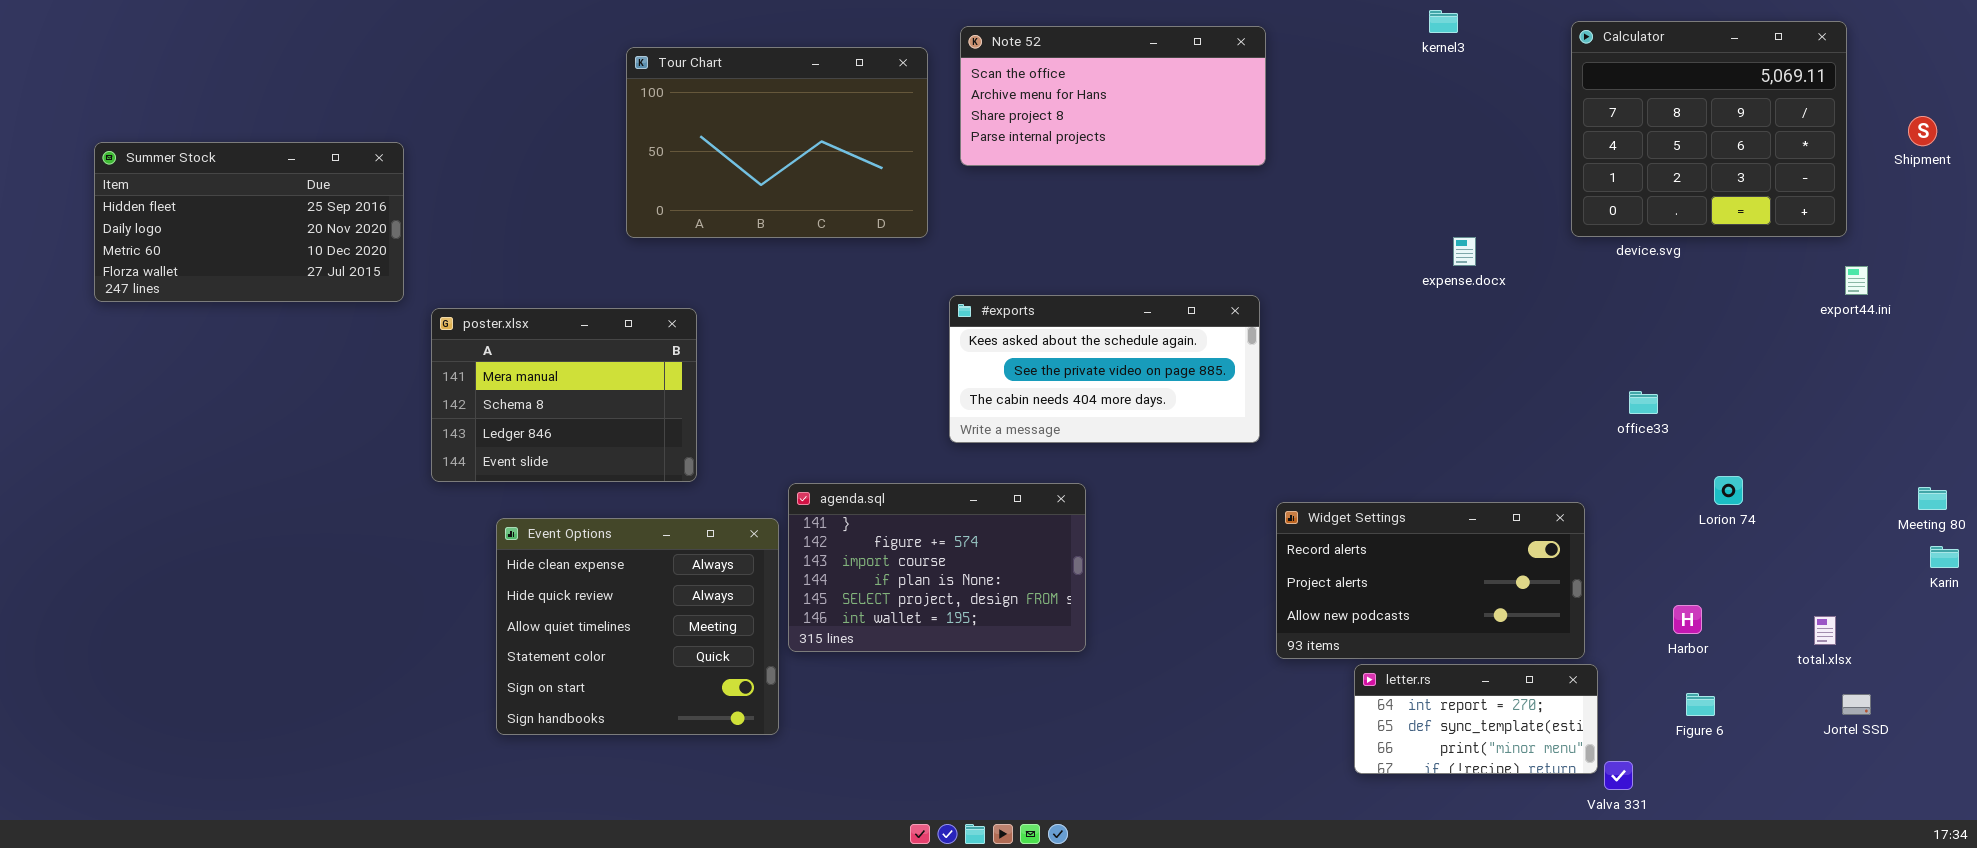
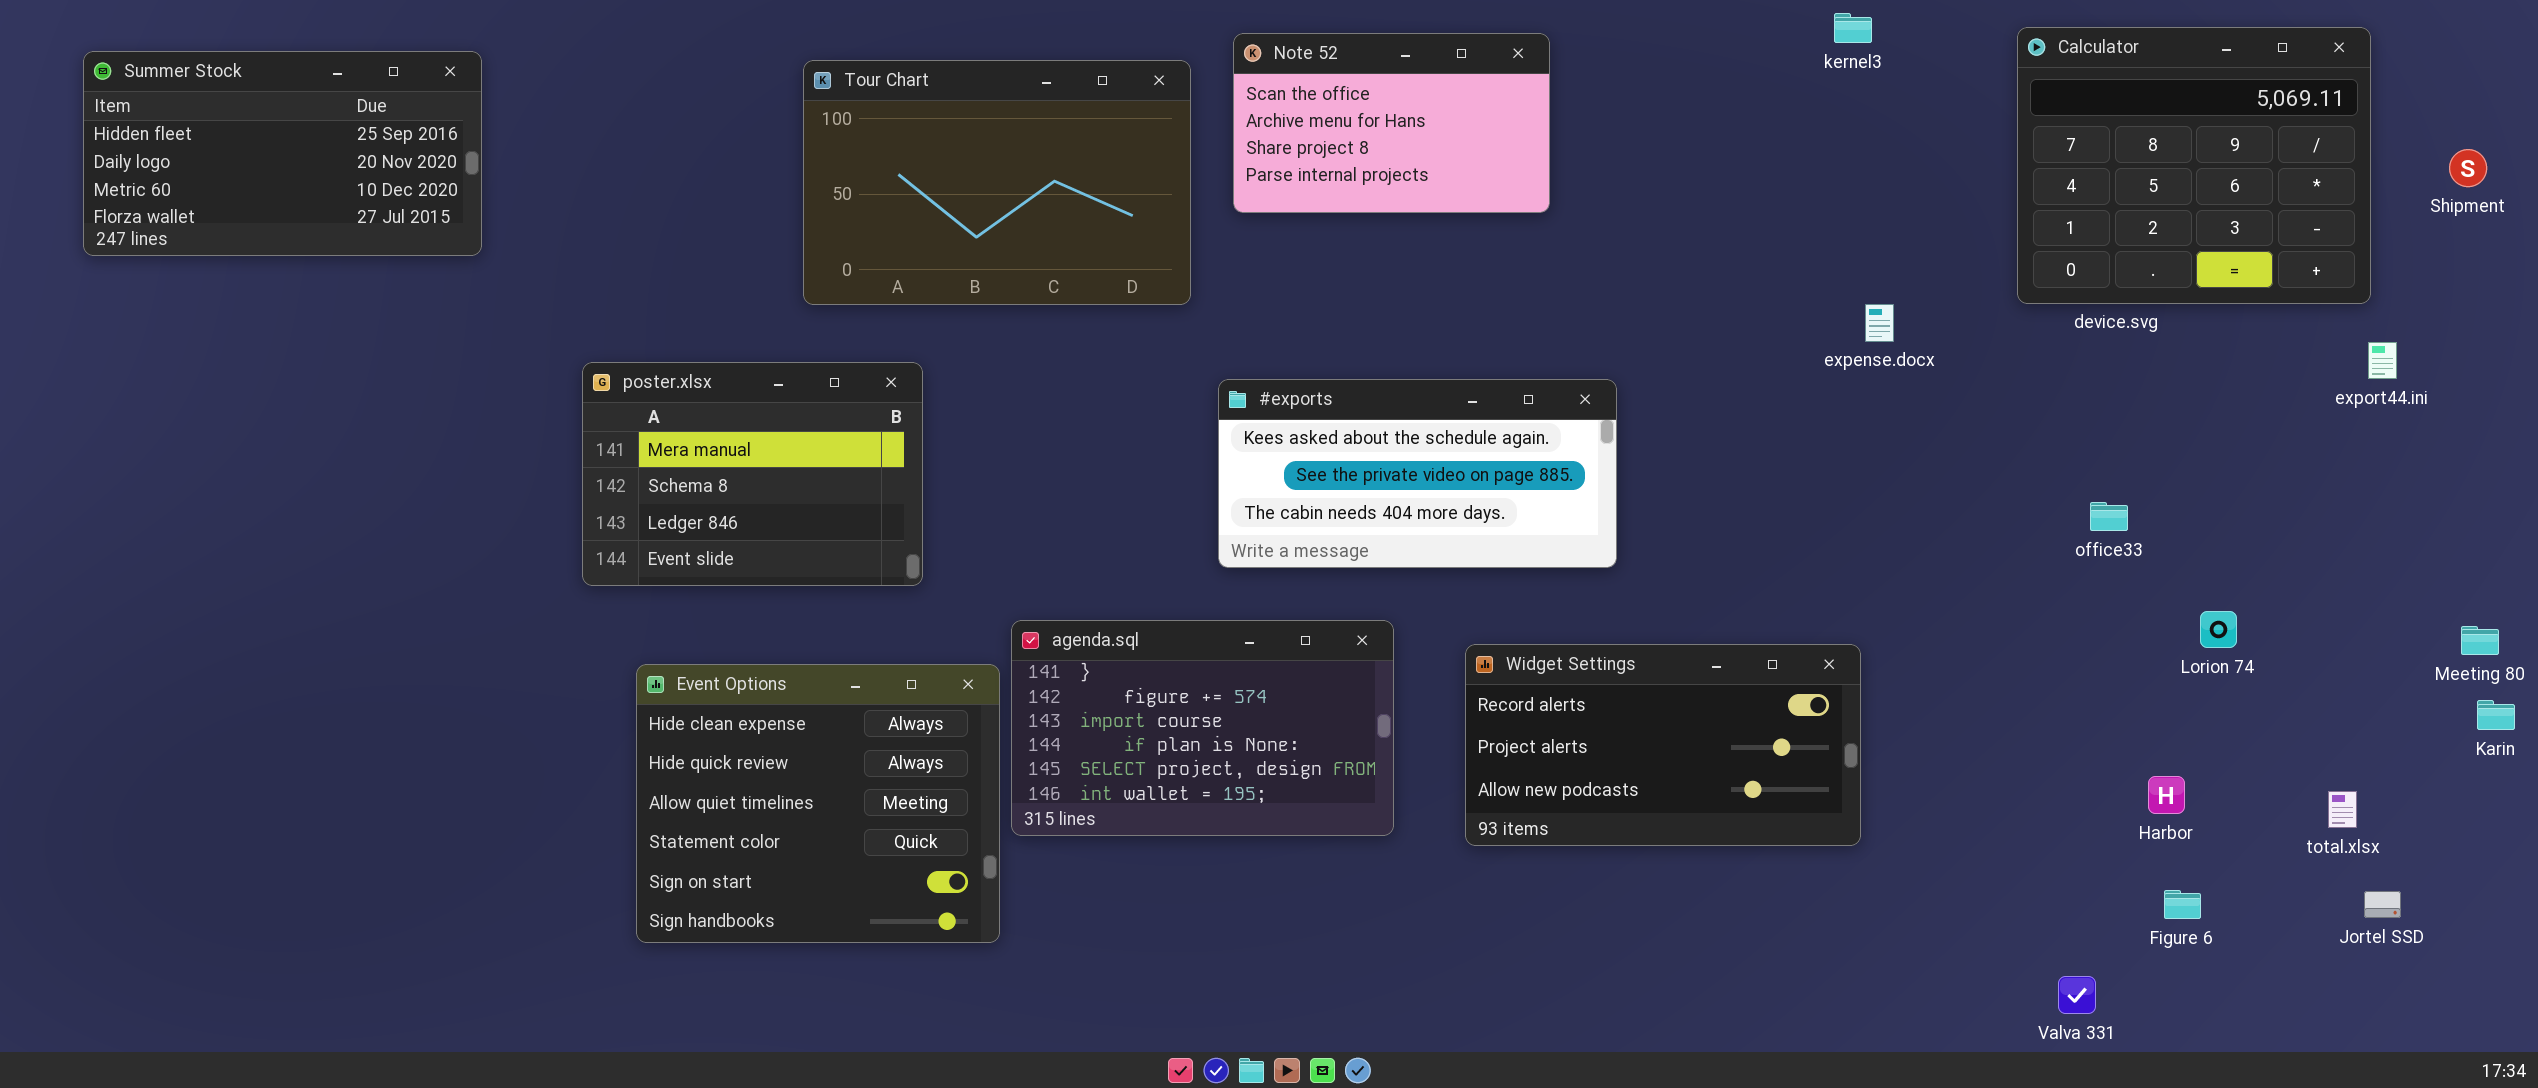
Note 52: [960,26,1266,166] -> [1233,33,1550,213], resized
Summer Stock: [94,142,404,302] -> [83,51,482,256], moved
poster.xlsx: [431,308,697,482] -> [582,362,923,586], moved
Widget Settings: [1276,502,1585,659] -> [1465,644,1861,846], moved
letter.rs: [1354,664,1598,774] -> none, closed

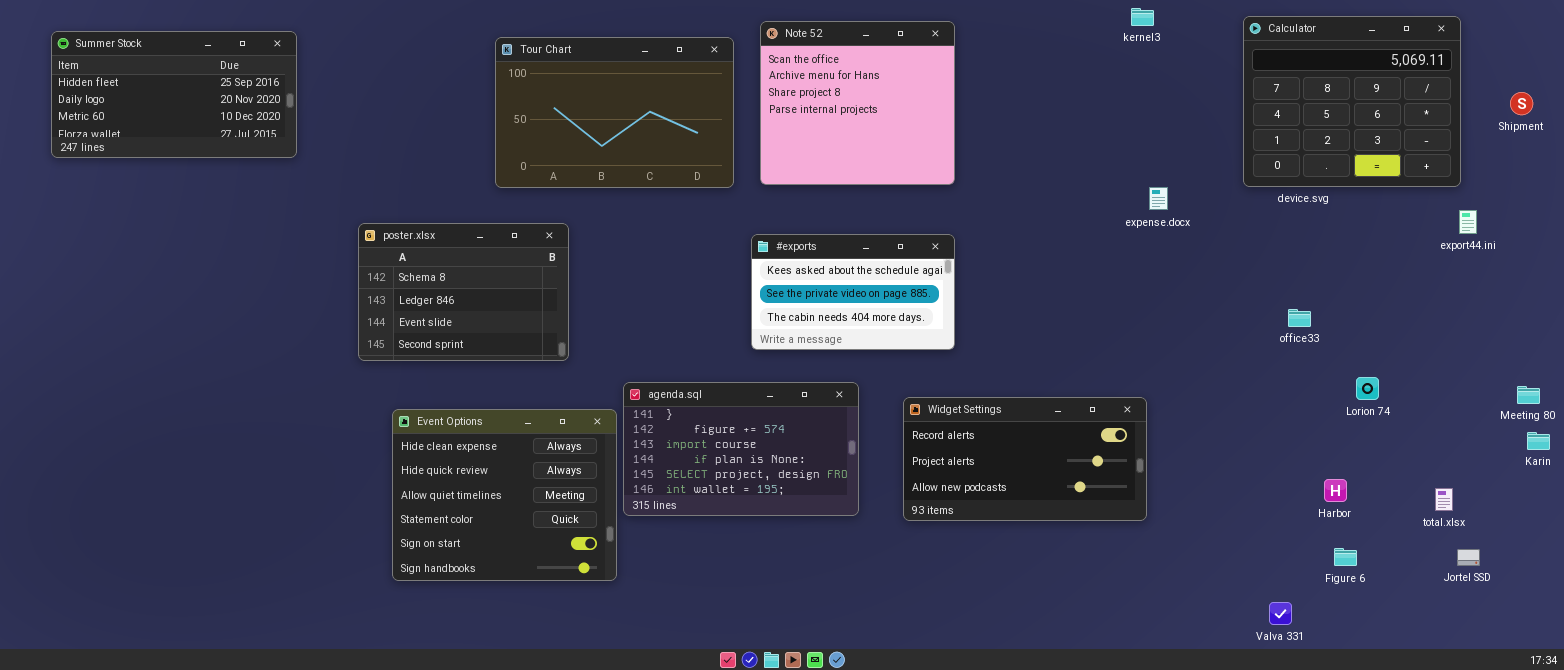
Note 52: [1233,33,1550,213] -> [760,21,955,185], resized
poster.xlsx: [582,362,923,586] -> [358,223,569,361], scrolled down 1 row
#exports: [1218,379,1617,568] -> [751,234,955,350], resized

